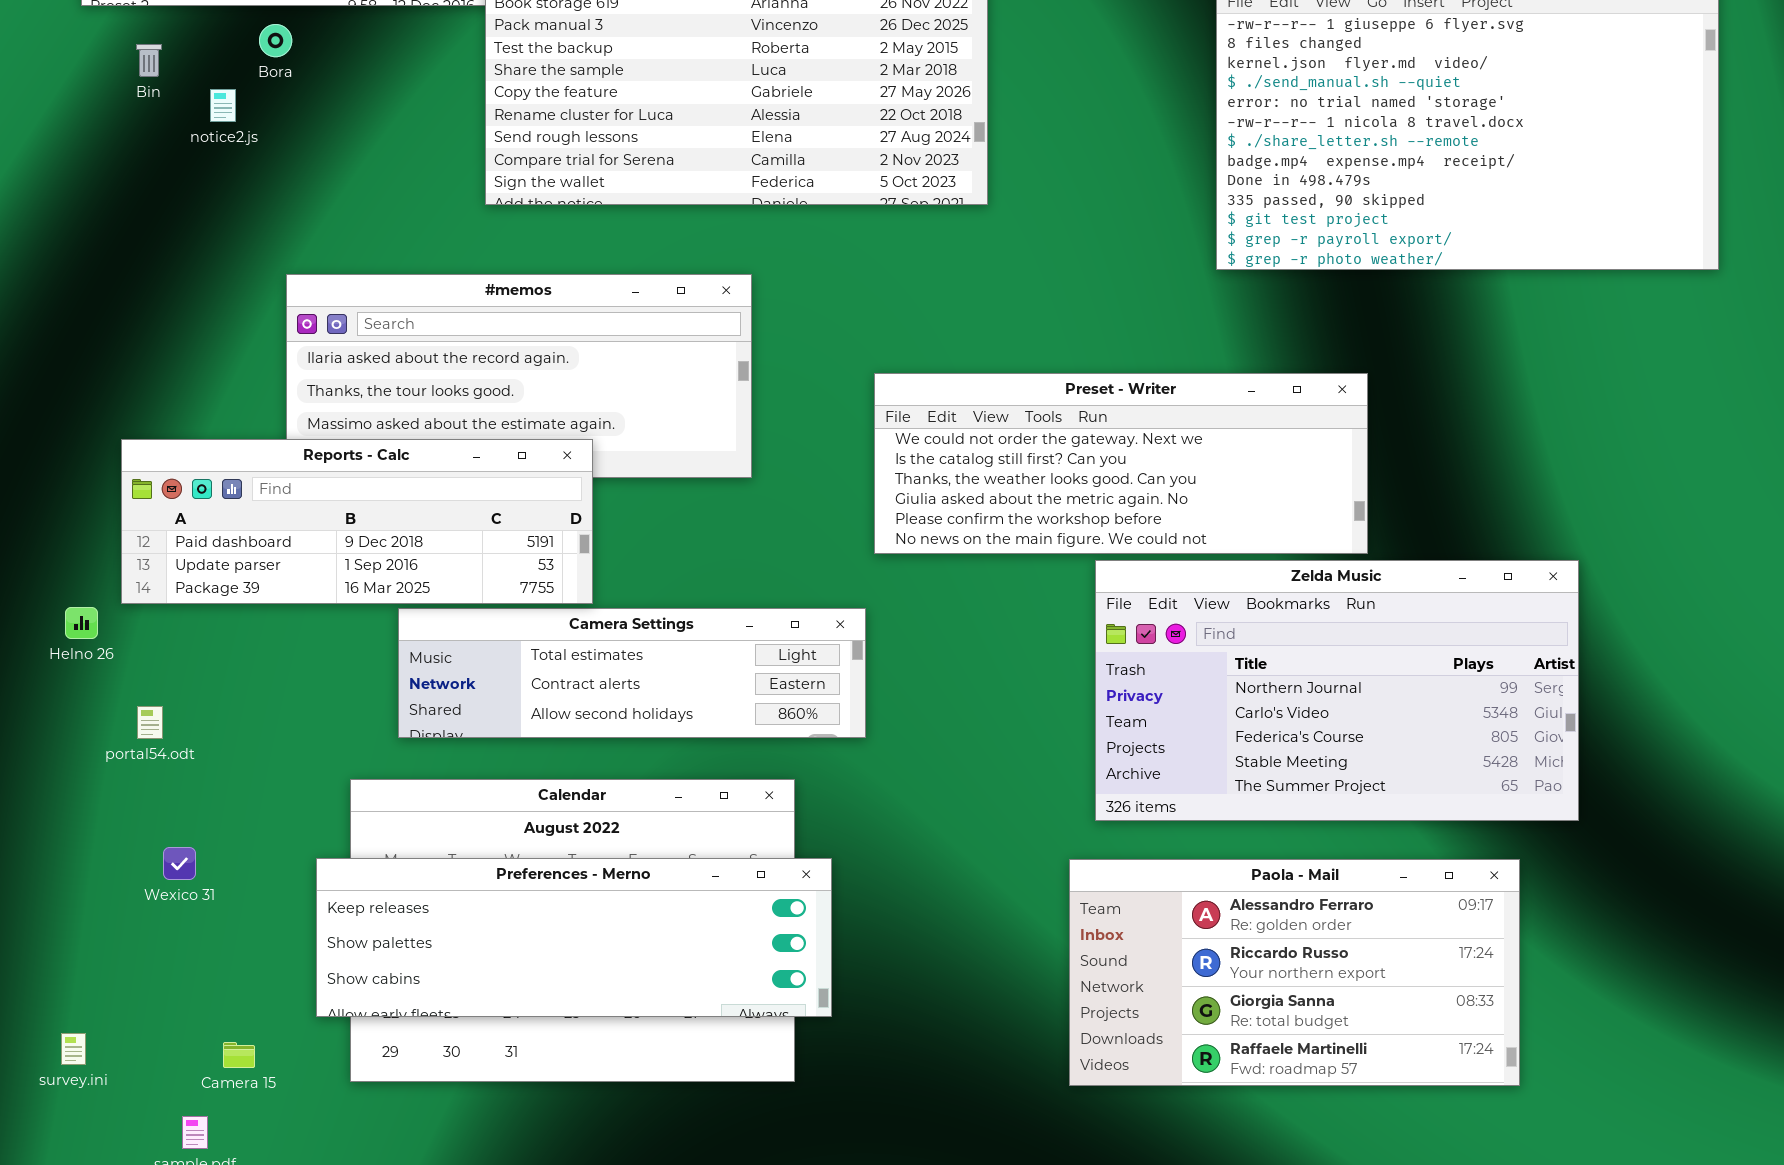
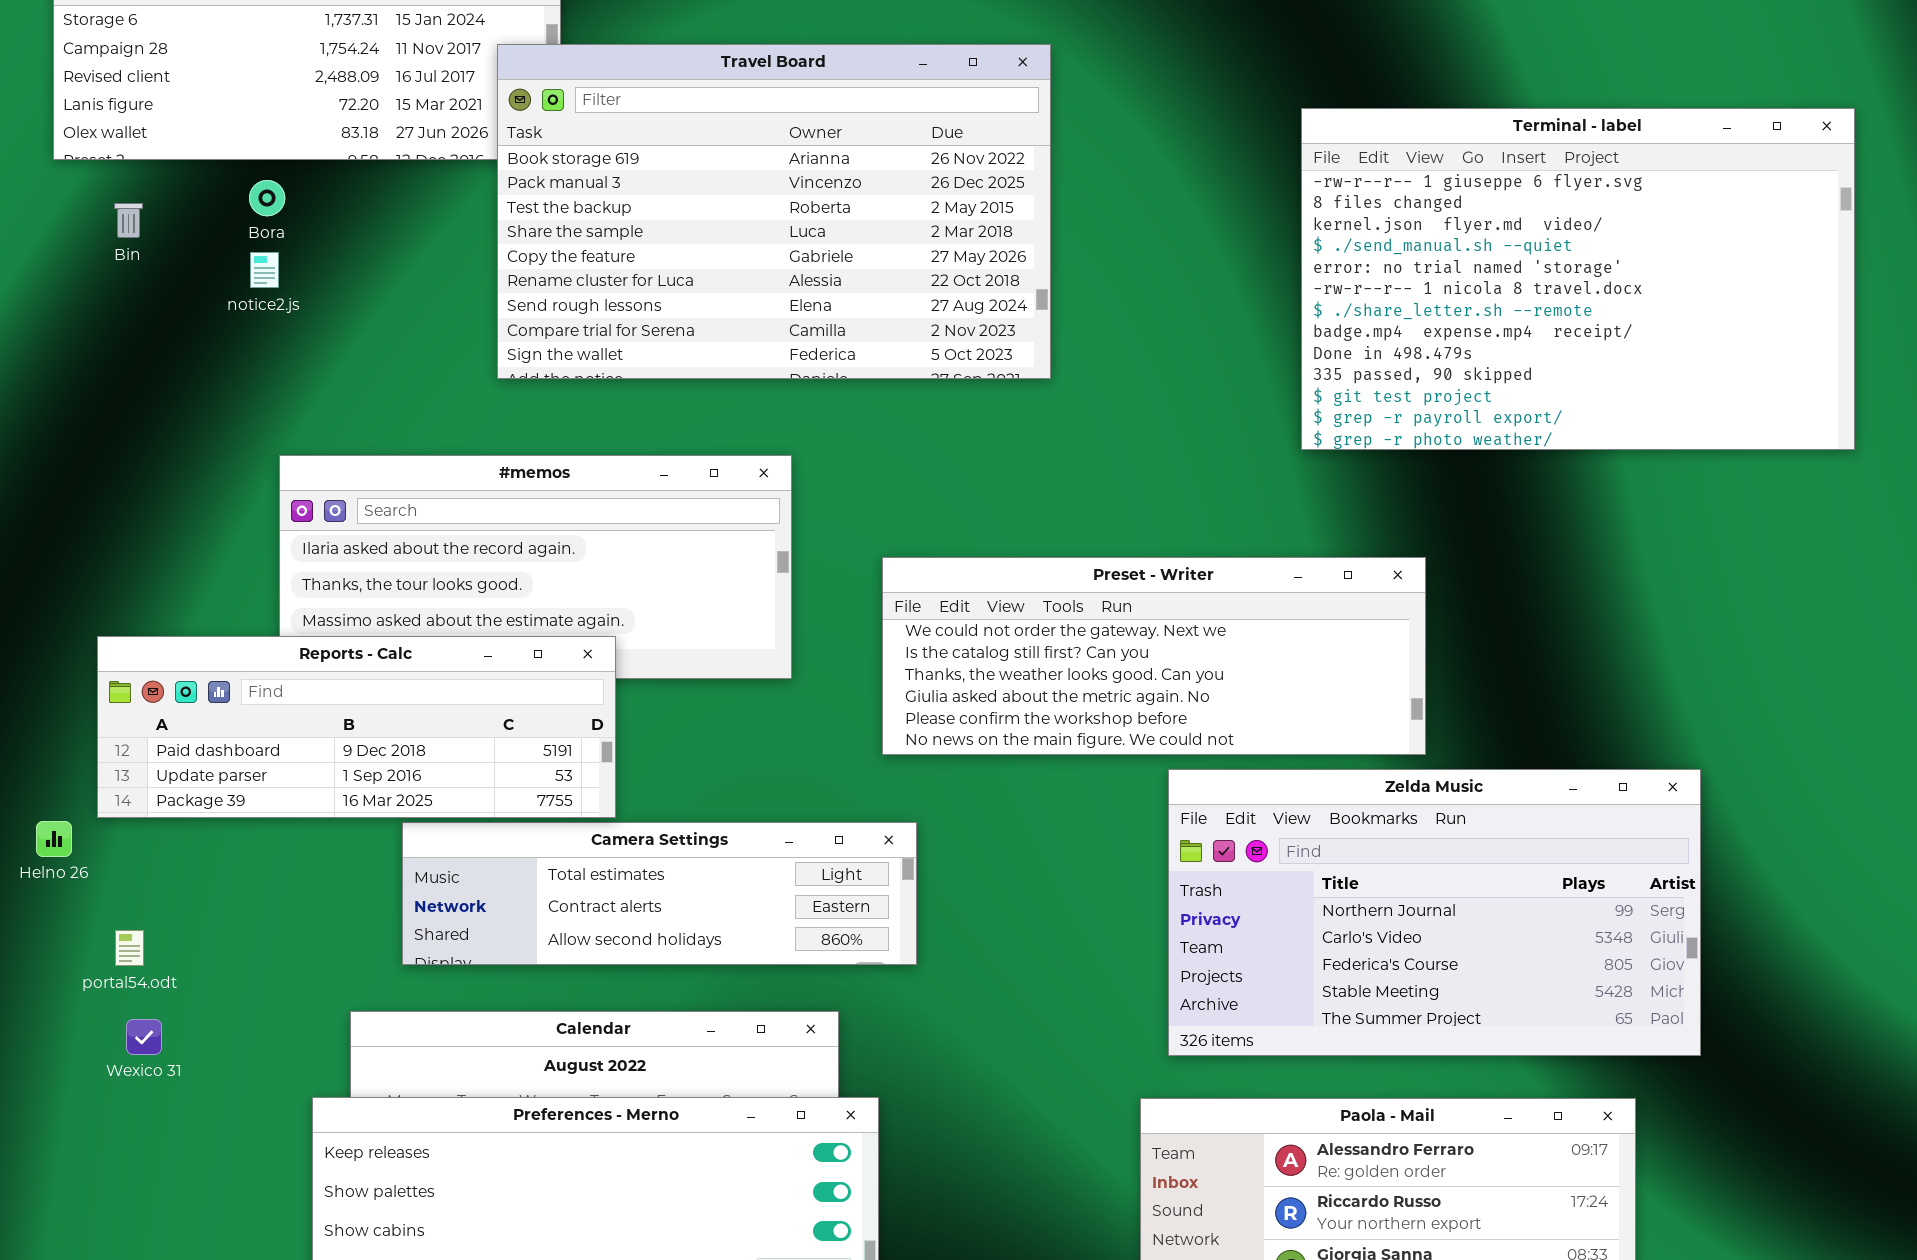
notice2.js: [210,89,236,122] -> [250,252,279,288], moved
Preset - Writer: [874,373,1368,554] -> [882,557,1426,755], moved
Wexico 31: [163,847,196,880] -> [126,1019,162,1055], moved

